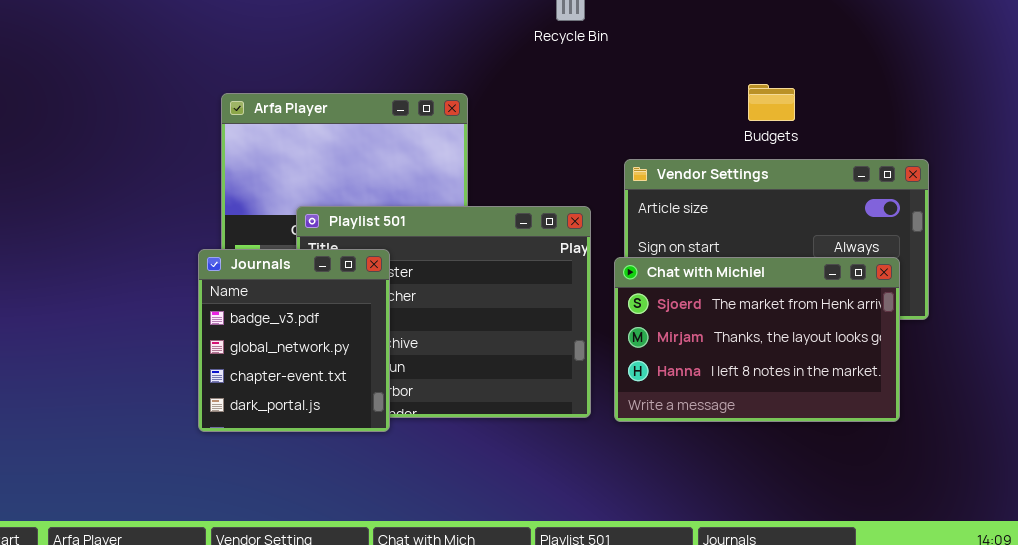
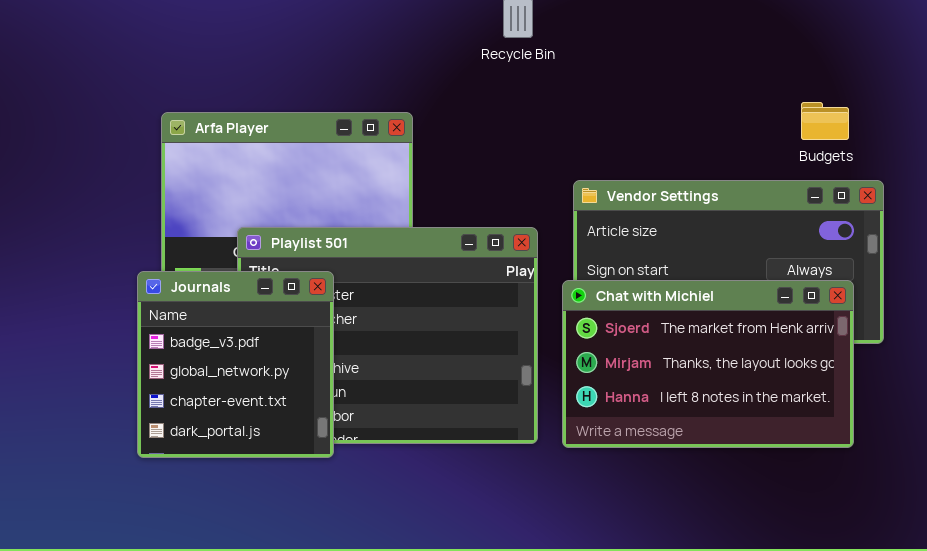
Budgets: [748,84,795,121] -> [801,102,849,140], moved

